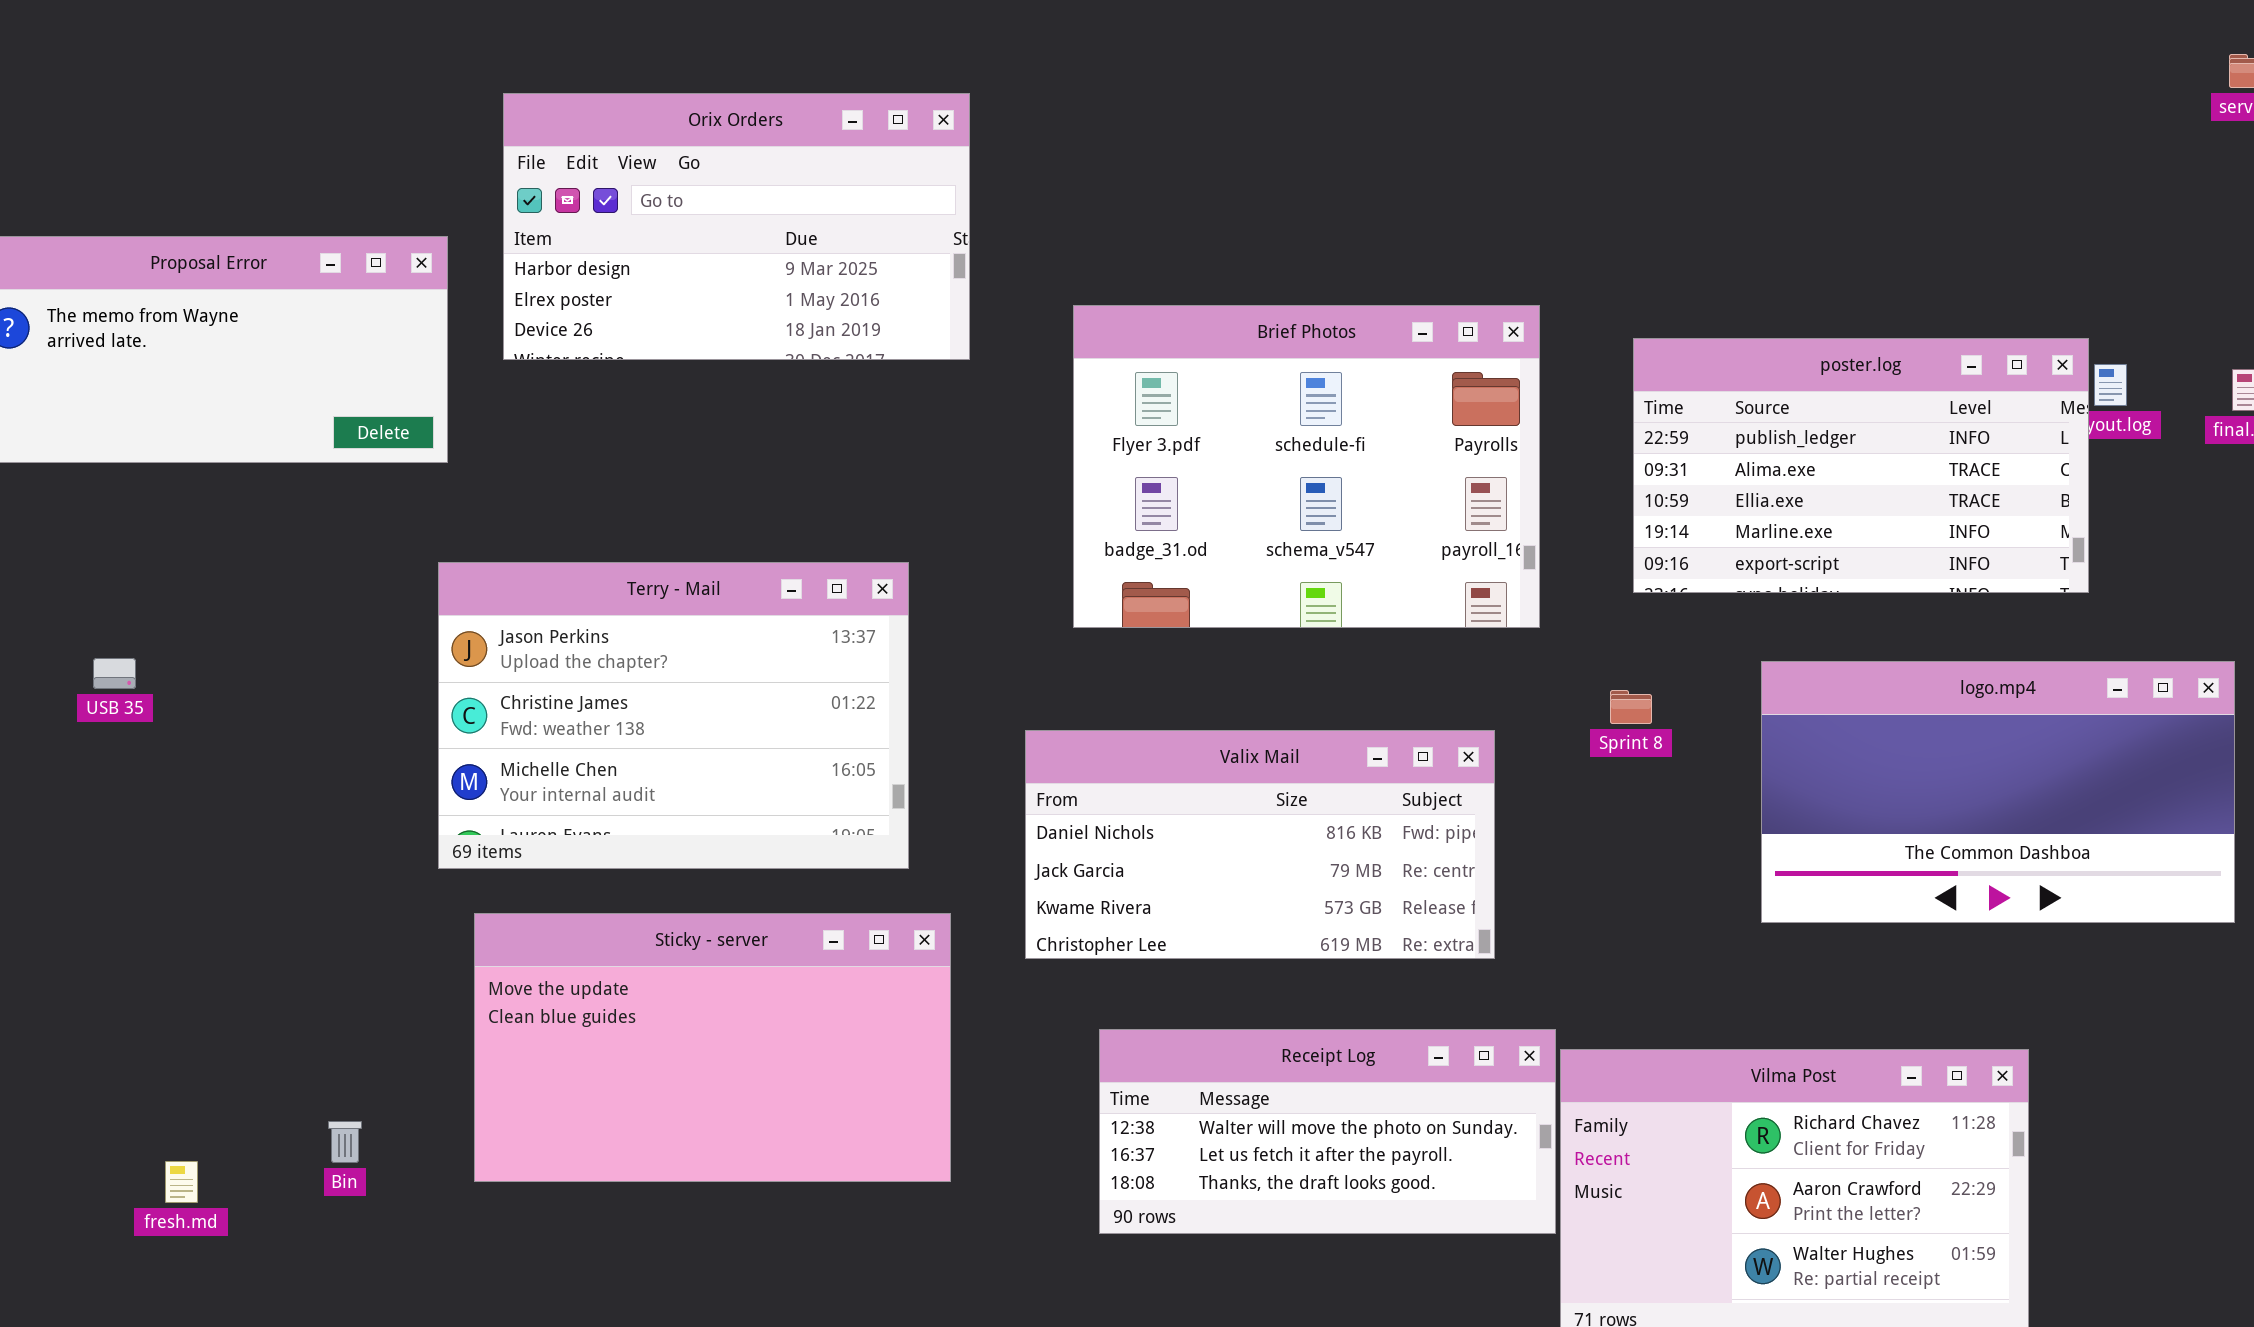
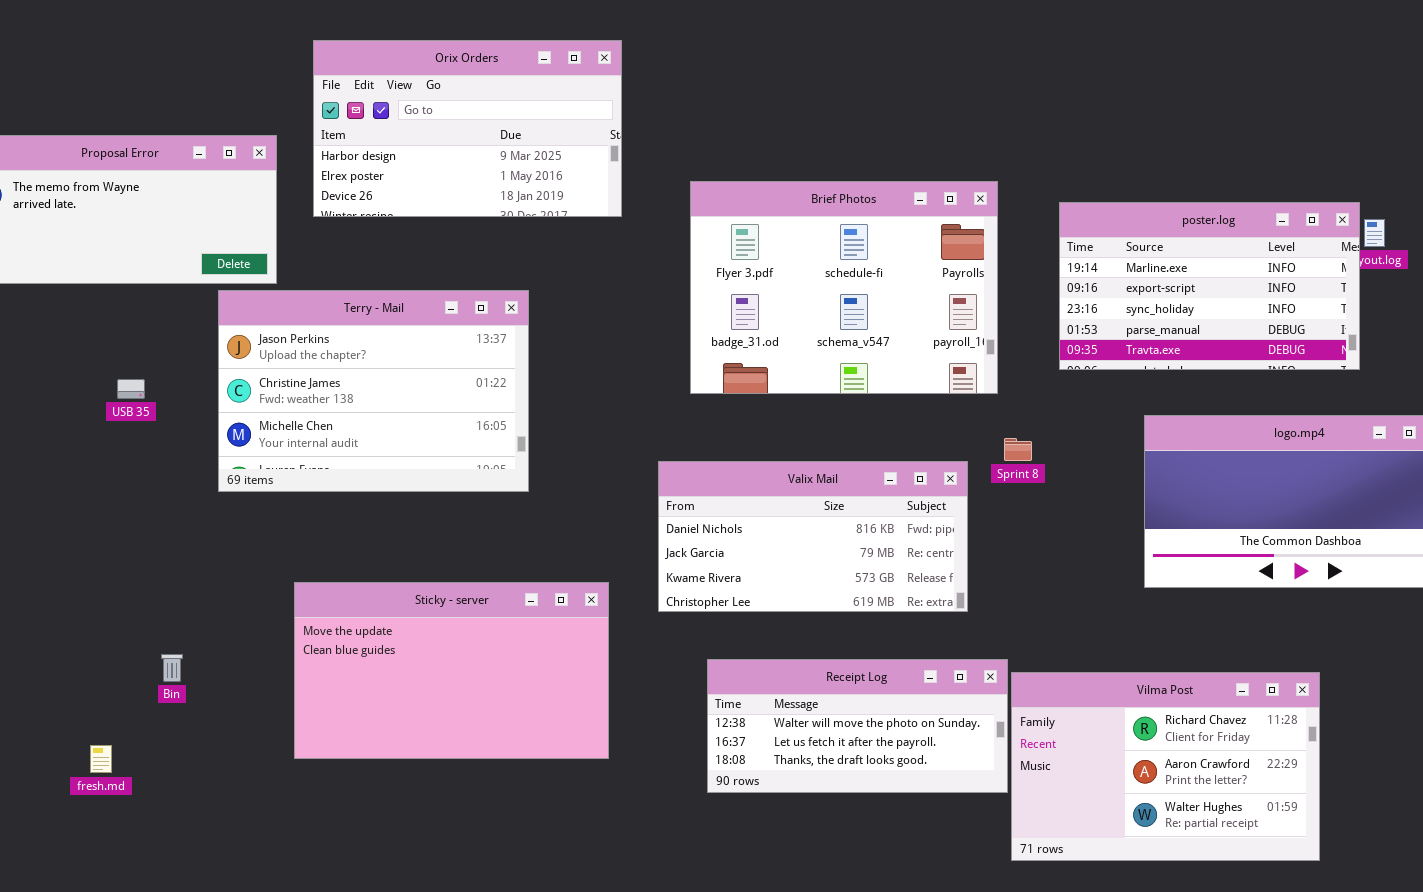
poster.log: [1633,338,2089,593] -> [1059,202,1360,370], scrolled down 3 rows
Terry - Mail: [438,562,909,869] -> [218,290,529,492], moved
USB 35: [93,658,136,689] -> [117,379,145,399], moved
Sprint 8: [1610,690,1652,724] -> [1004,438,1032,461], moved
Bin: [328,1121,362,1163] -> [161,654,183,682], moved

